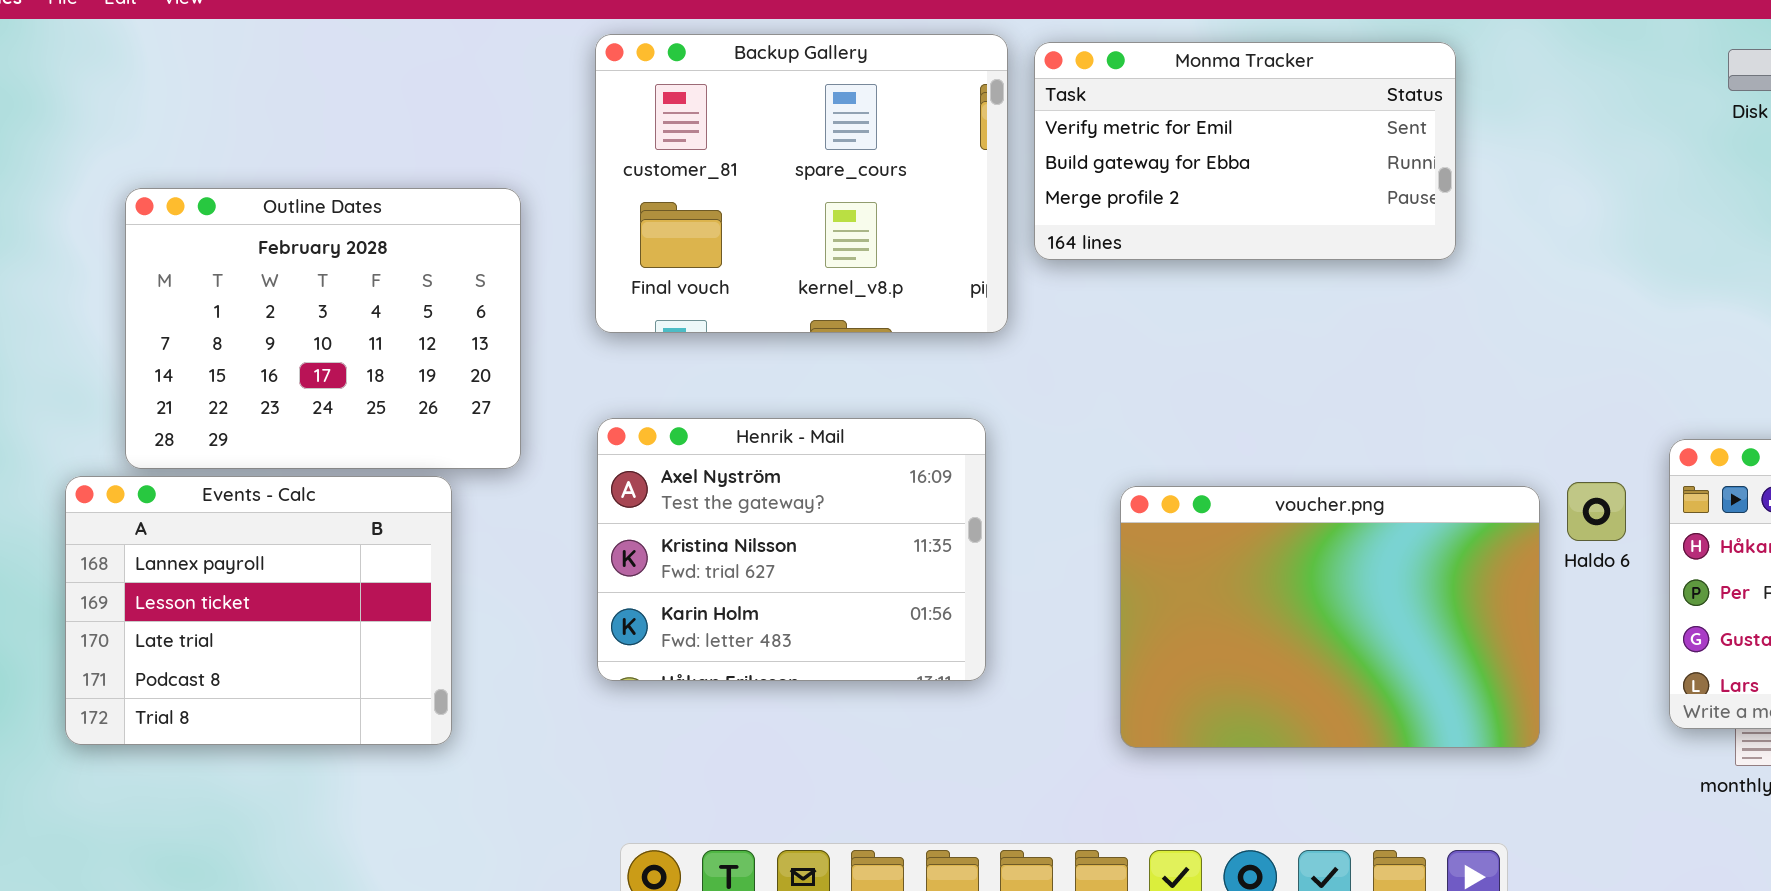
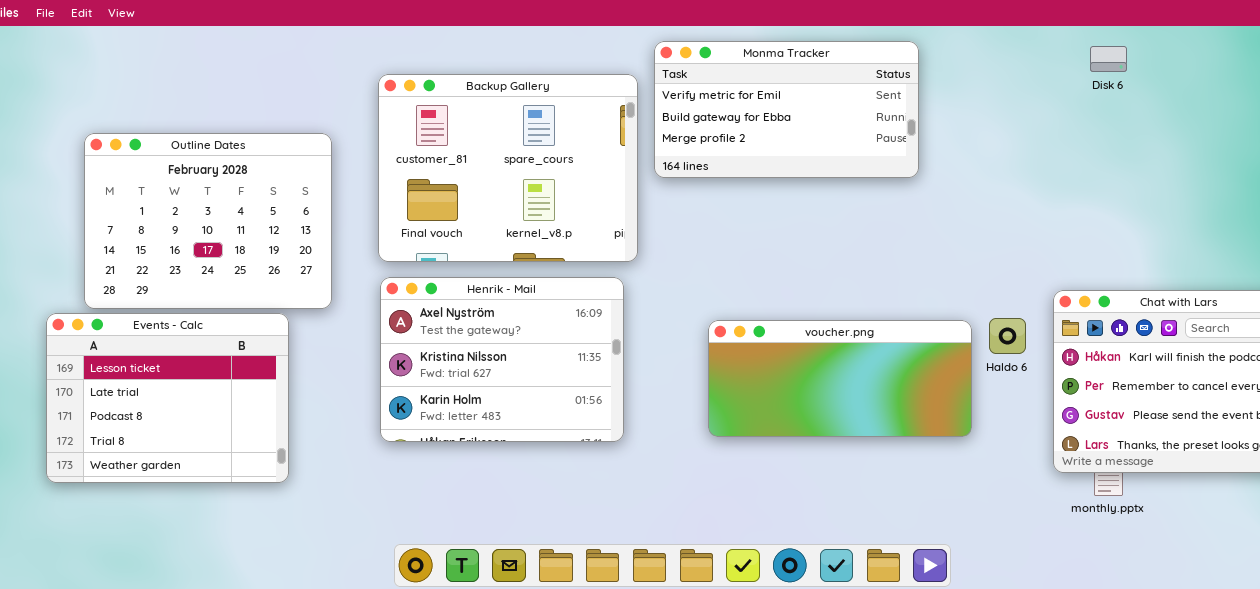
Backup Gallery: [595,34,1008,333] -> [378,74,638,262], moved
Events - Calc: [65,476,452,745] -> [46,313,289,483], scrolled down 1 row
voucher.png: [1120,486,1540,748] -> [708,320,972,437], resized

